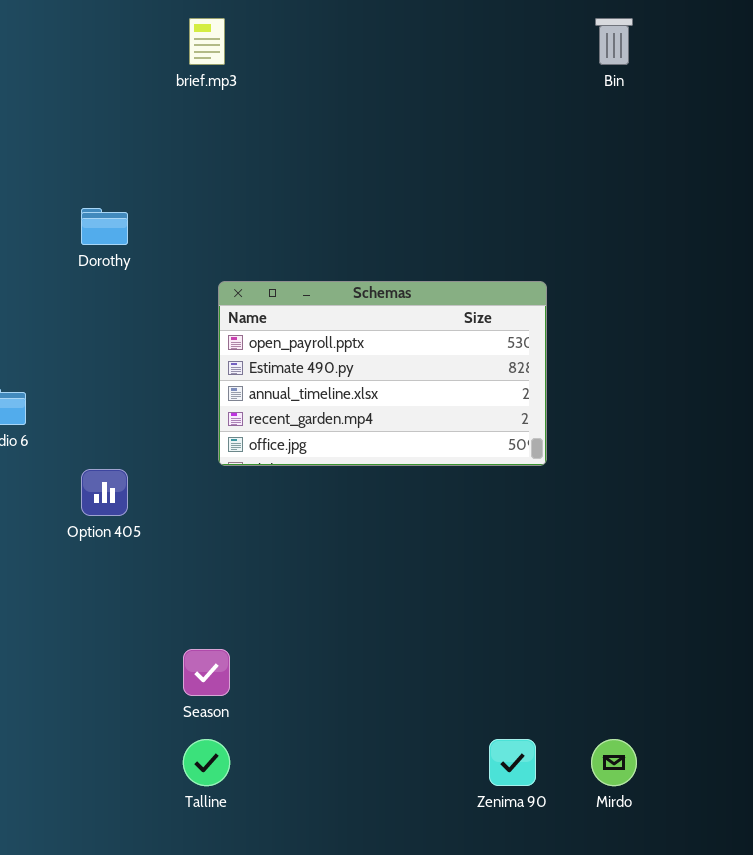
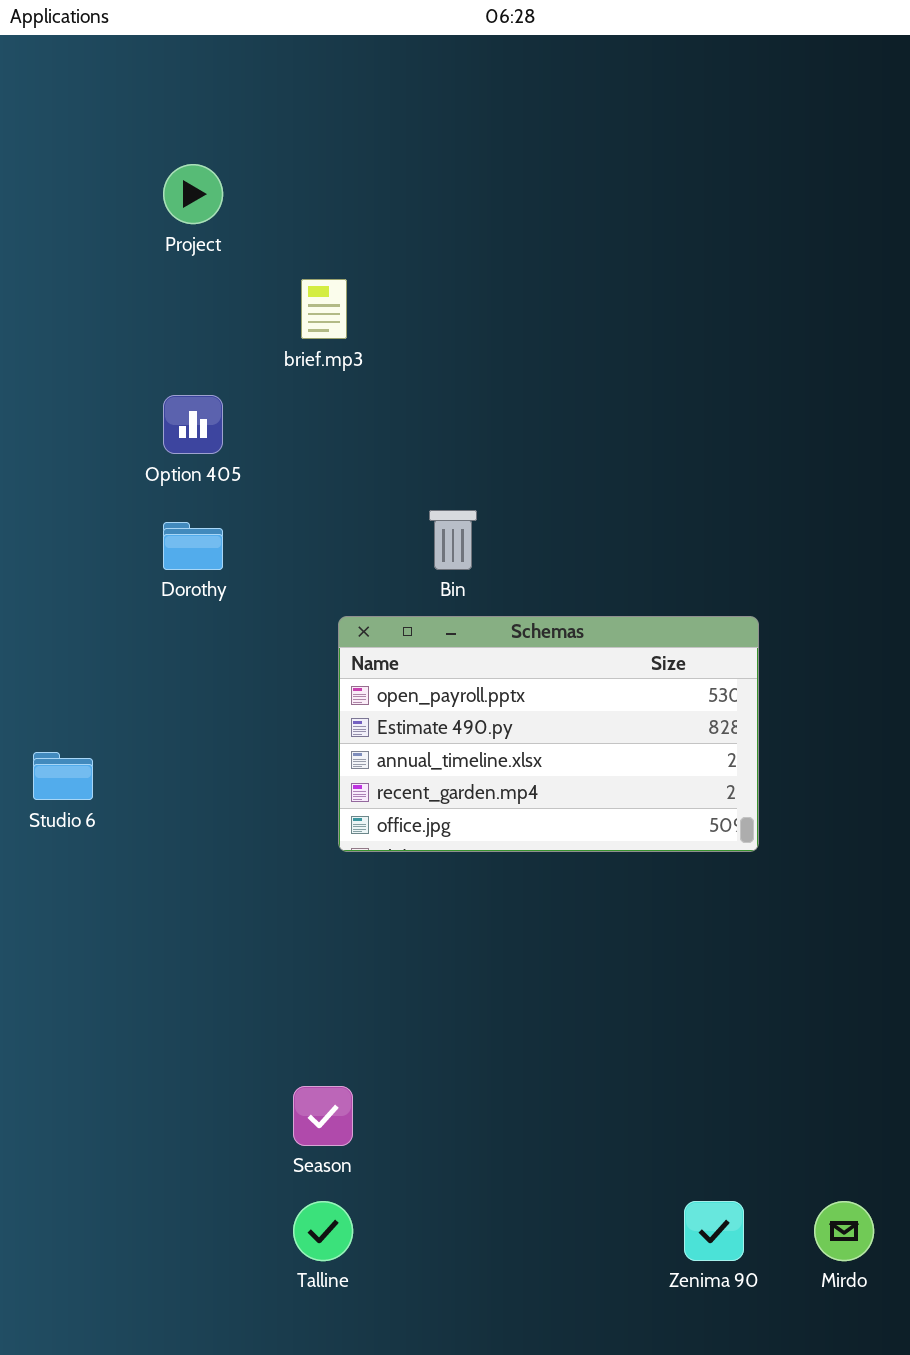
Bin: [595,18,633,65] -> [429,510,477,570], moved
Option 405: [81,469,128,516] -> [163,395,223,454], moved

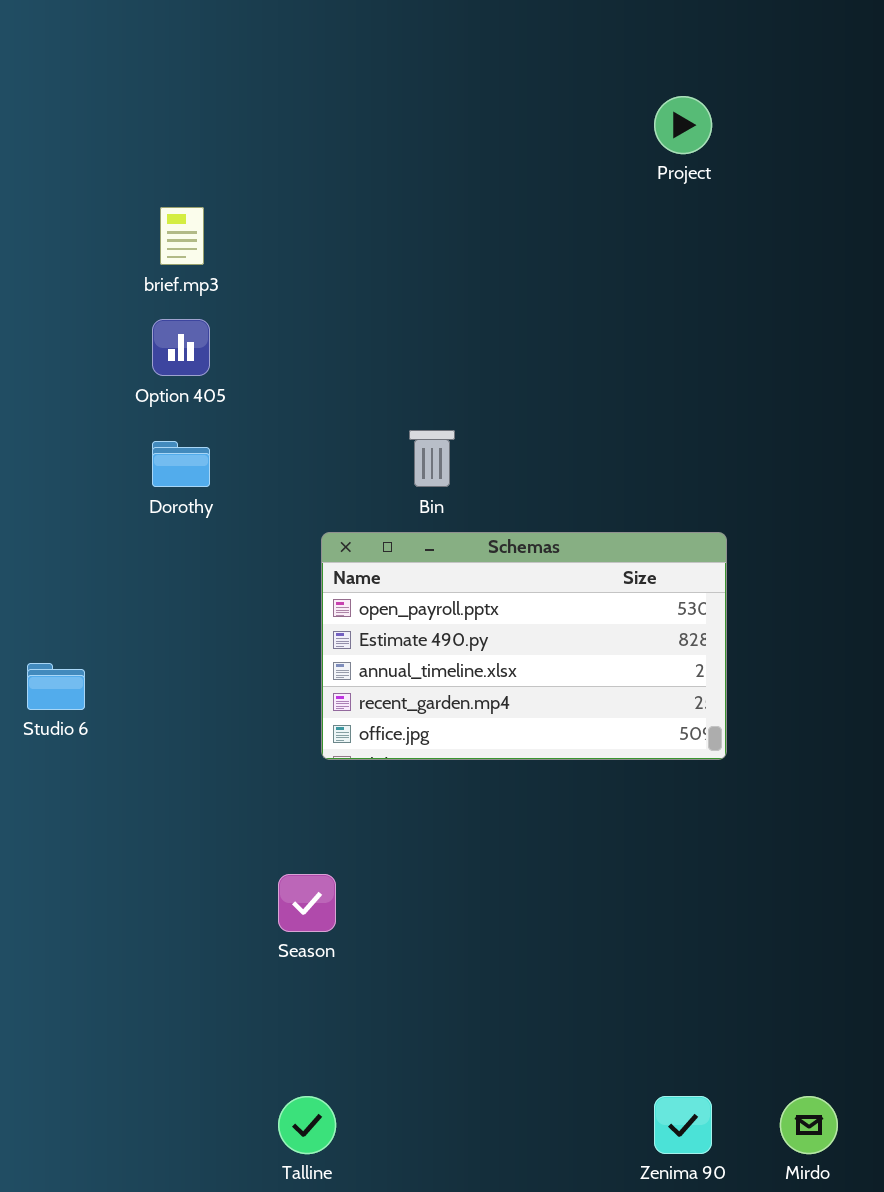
Project: [163,164,223,224] -> [654,96,712,154], moved
brief.mp3: [301,279,347,339] -> [160,207,204,265], moved
Season: [293,1086,353,1146] -> [278,874,336,932], moved

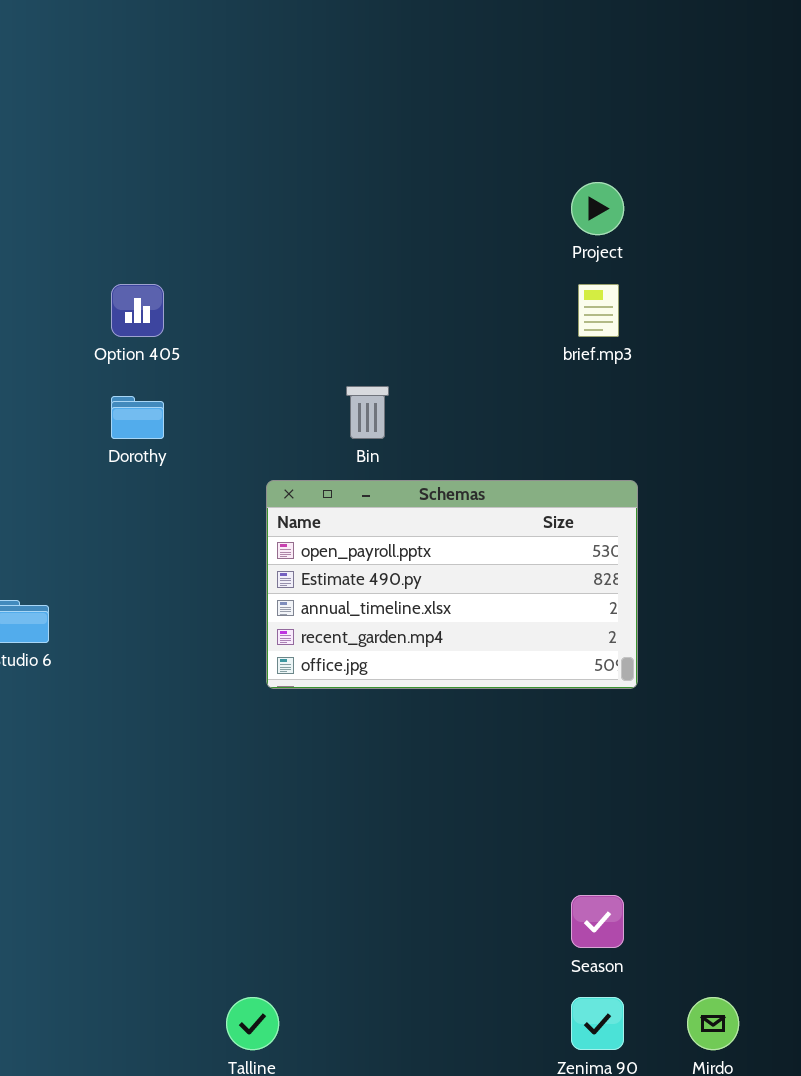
Project: [654,96,712,154] -> [571,182,624,235], moved
brief.mp3: [160,207,204,265] -> [578,284,619,337], moved
Season: [278,874,336,932] -> [571,895,624,948], moved

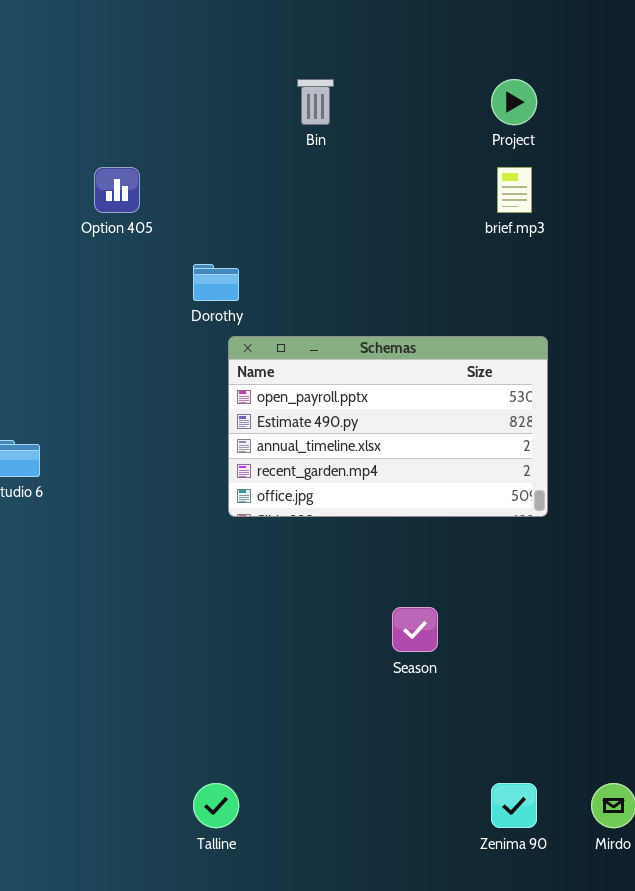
Bin: [346,386,389,439] -> [297,79,334,125], moved
Dorothy: [111,396,164,439] -> [193,264,239,301], moved
Season: [571,895,624,948] -> [392,607,438,652], moved

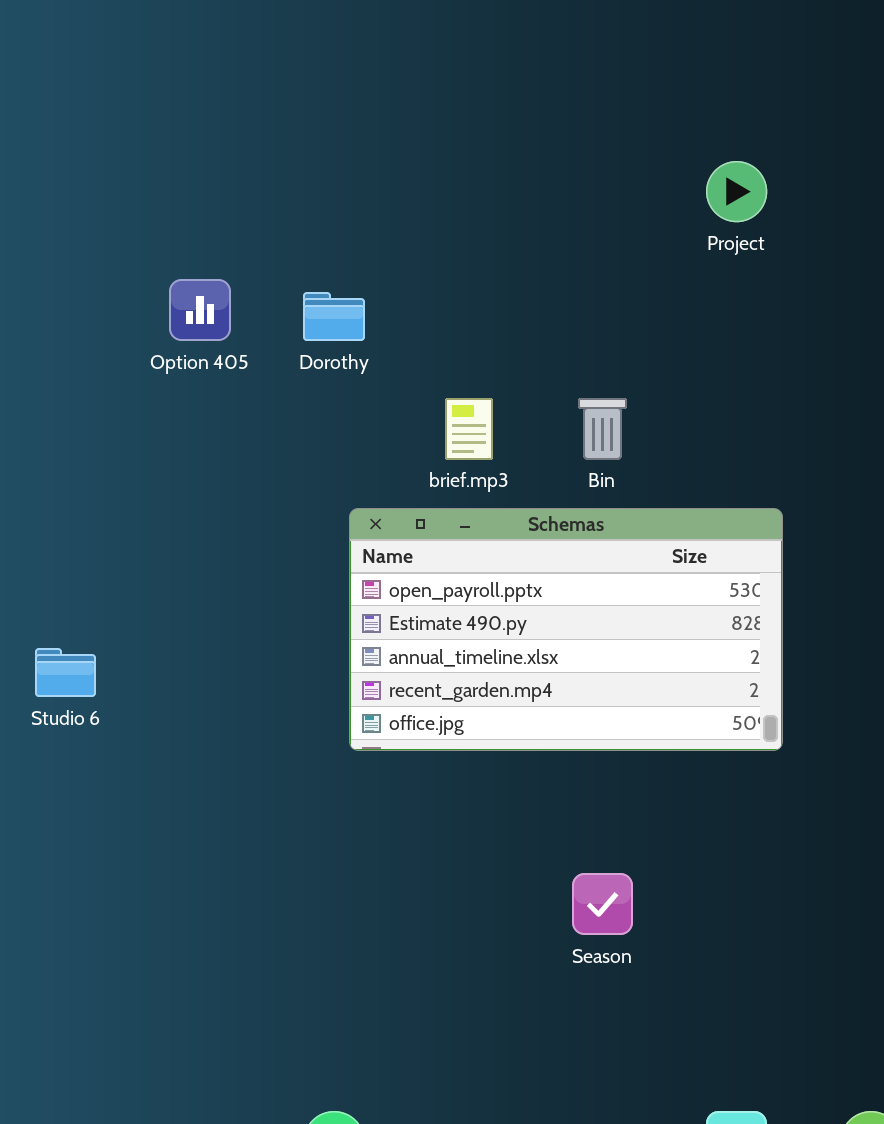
Bin: [297,79,334,125] -> [578,398,627,460], moved
brief.mp3: [497,167,532,213] -> [445,398,493,460], moved
Dorothy: [193,264,239,301] -> [303,292,365,341], moved

